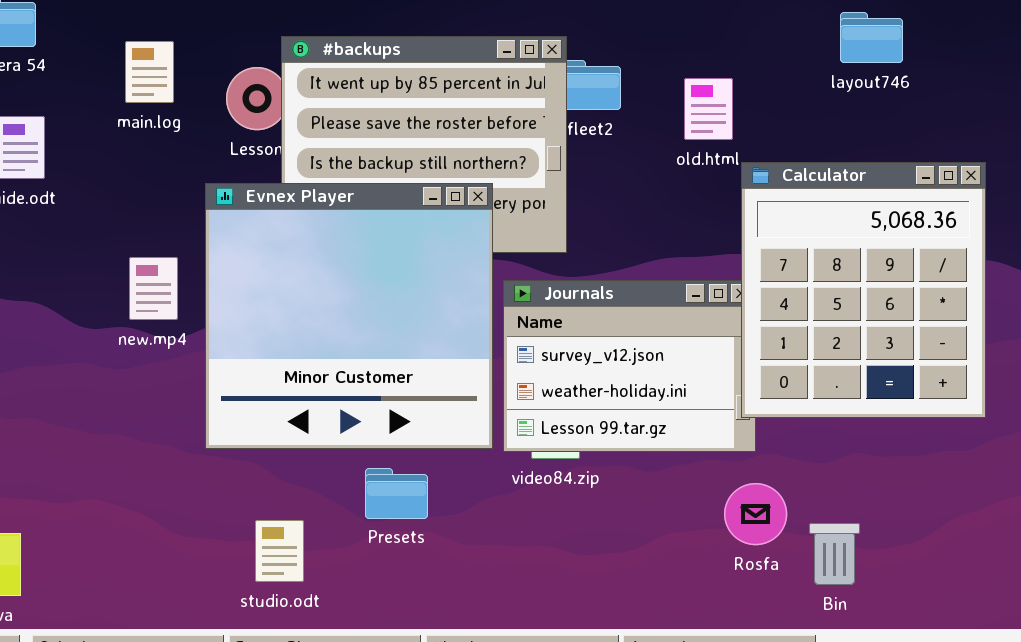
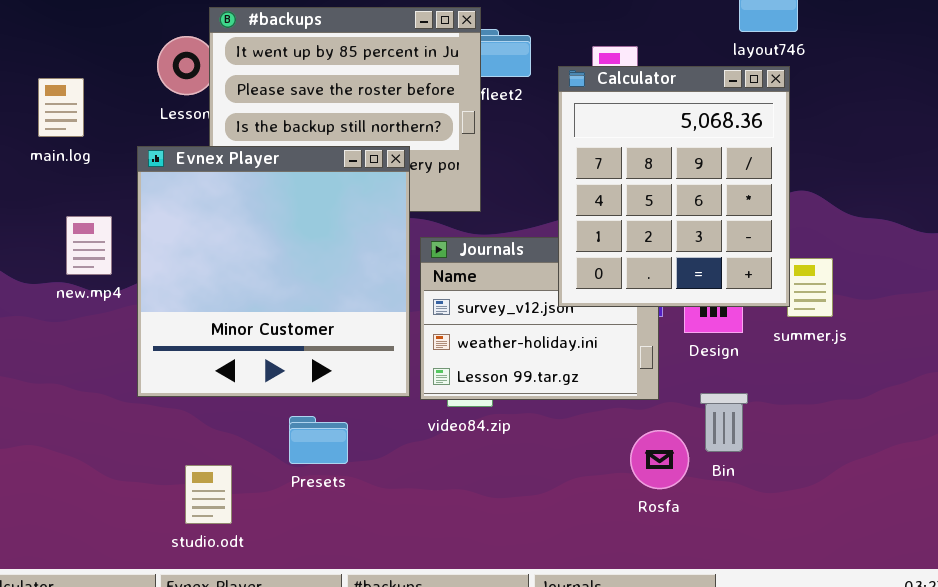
main.log: [125,41,174,103] -> [38,78,84,137], moved
Calculator: [741,162,986,418] -> [558,66,790,307], moved
Bin: [809,523,860,585] -> [700,393,748,452], moved

